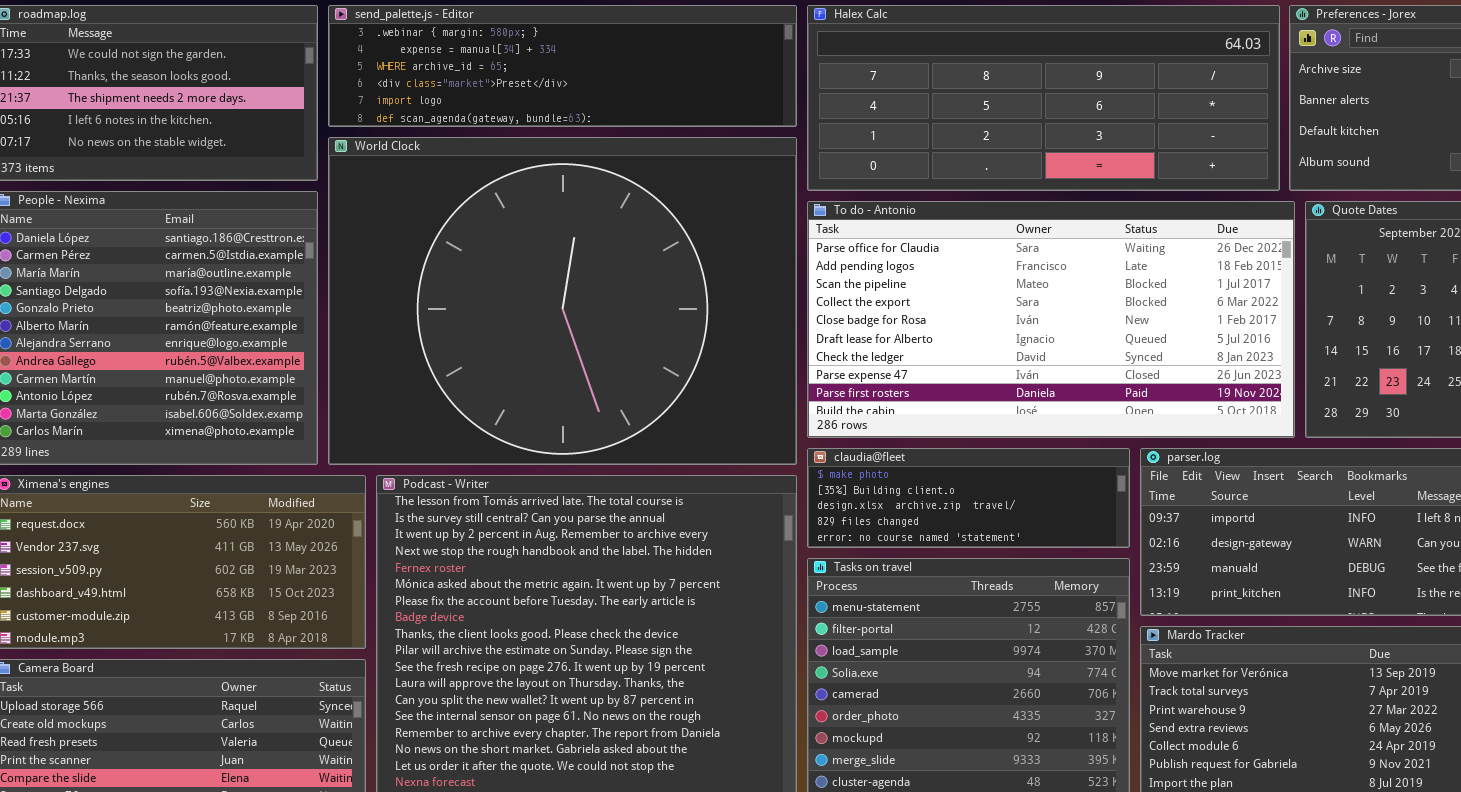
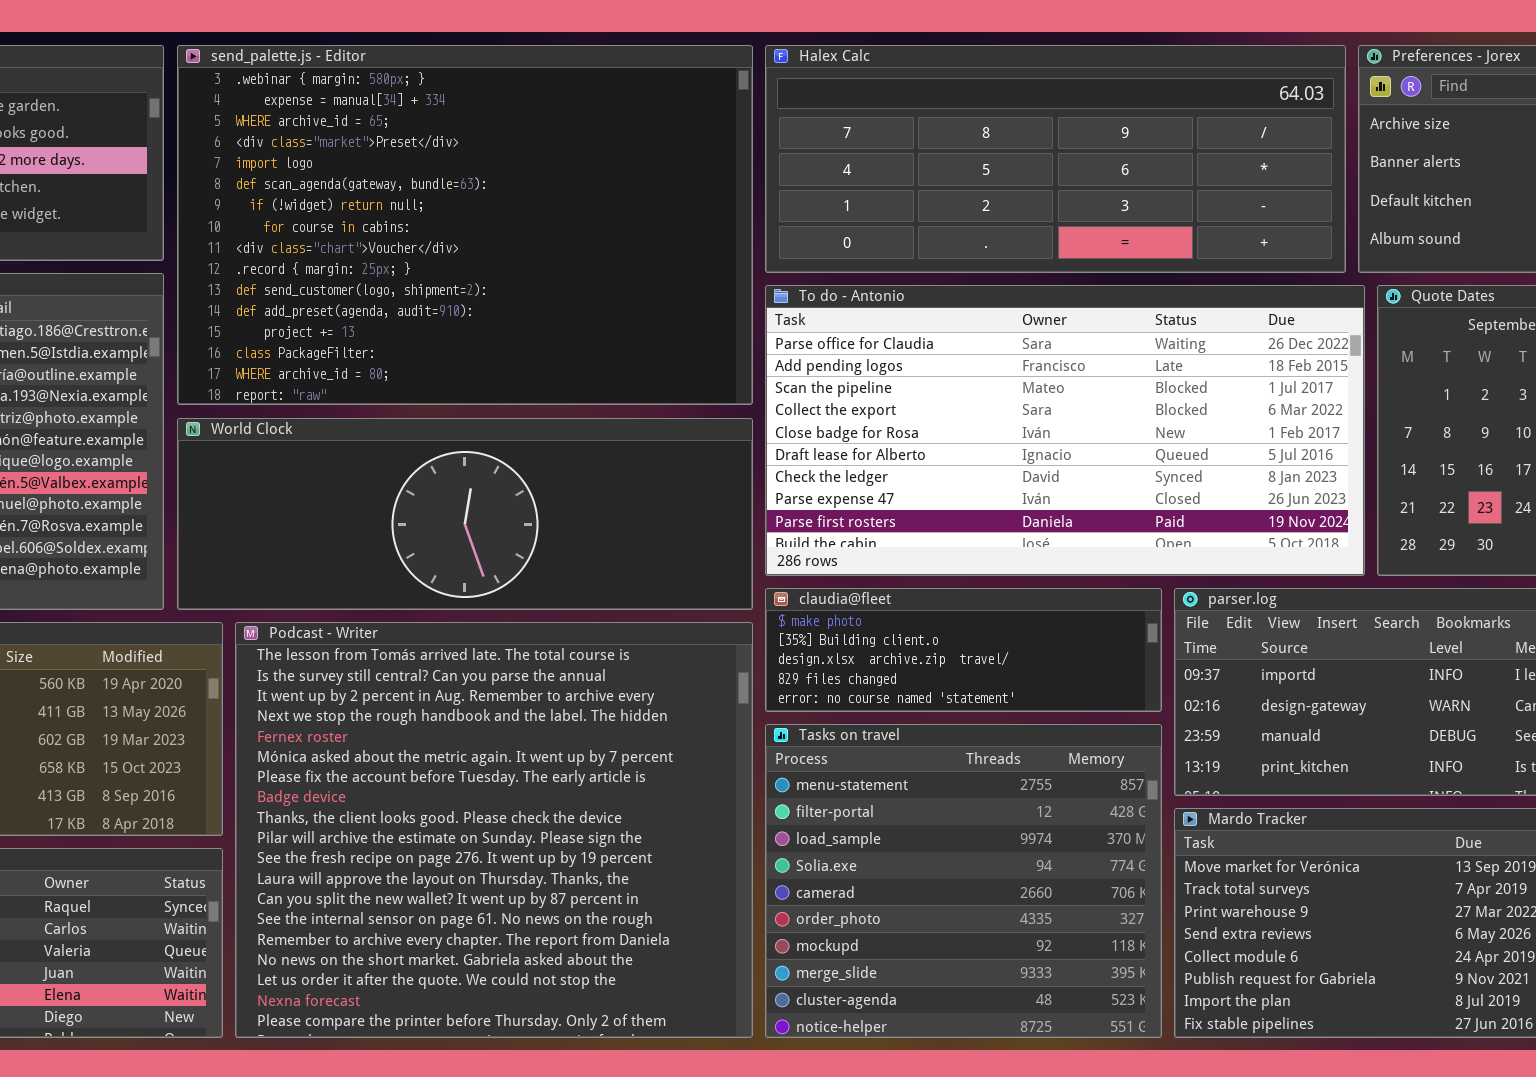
send_palette.js - Editor: [328,5,797,127] -> [177,45,753,405], resized
World Clock: [328,137,797,465] -> [177,418,753,610], resized

